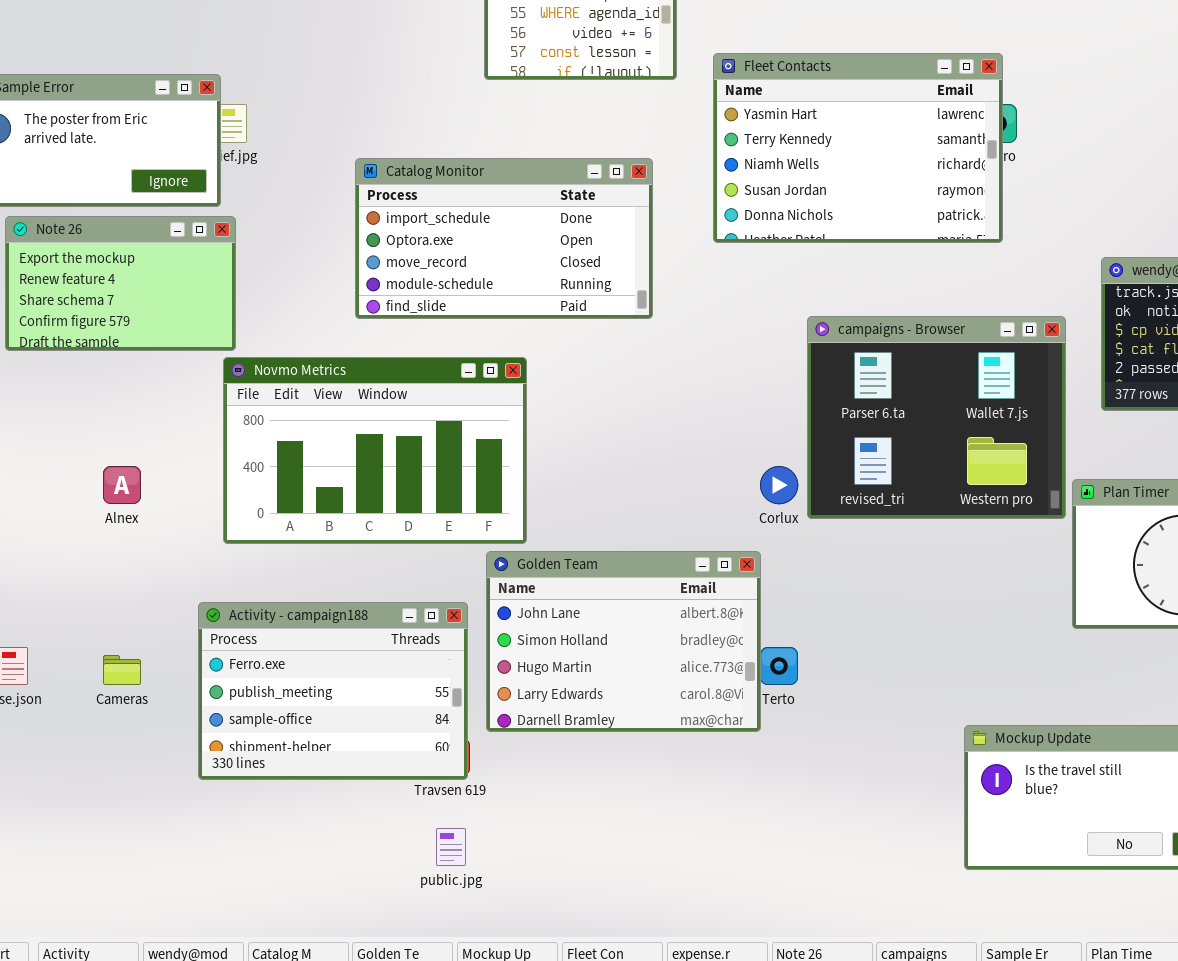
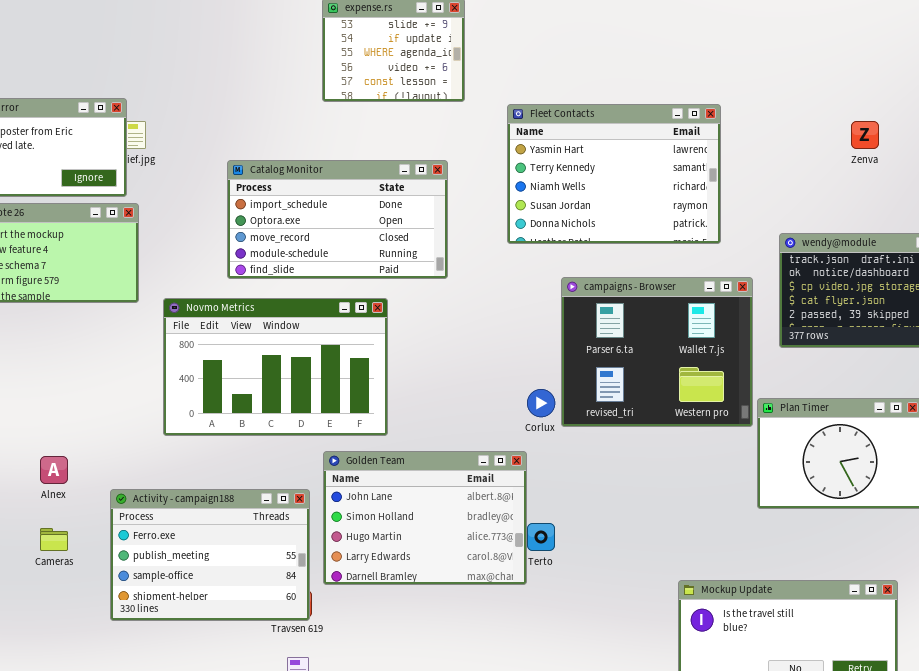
Fleet Contacts: [713,53,1003,243] -> [507,104,721,244], moved
Novmo Metrics: [223,357,527,544] -> [163,298,388,436], moved
Alnex: [103,466,141,504] -> [40,456,68,484], moved

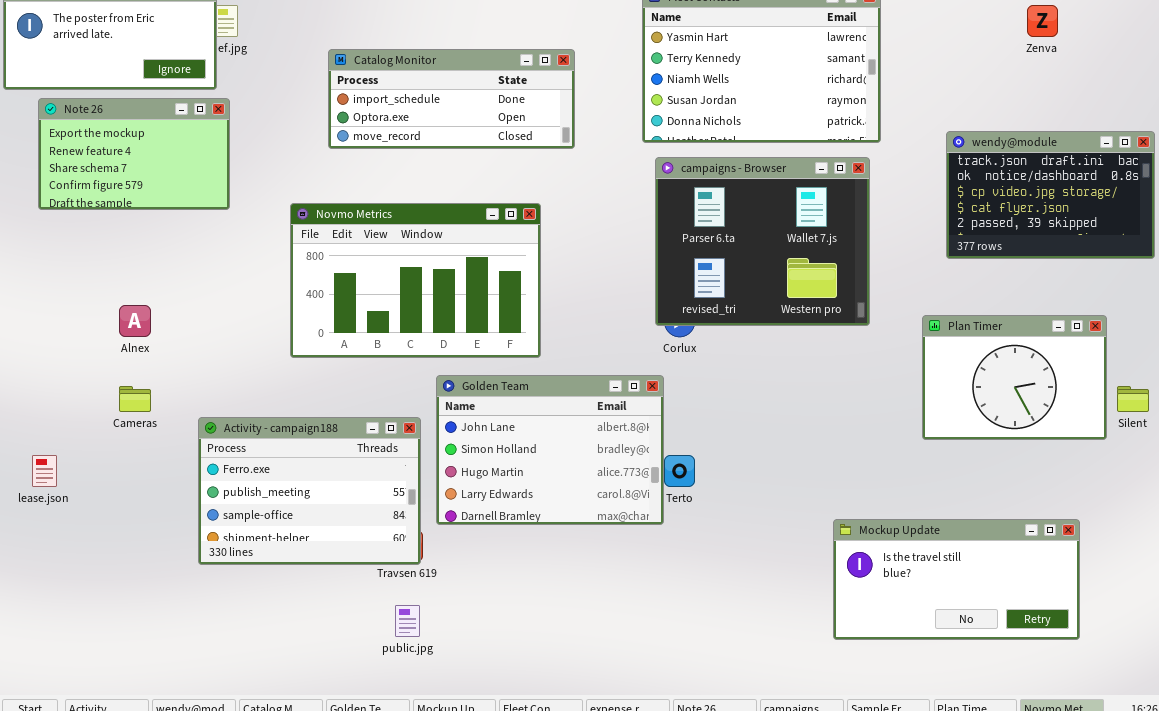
Catalog Monitor: [227,160,448,279] -> [328,49,575,149], resized
campaigns - Browser: [561,277,753,427] -> [655,157,870,326], moved
Novmo Metrics: [163,298,388,436] -> [290,203,541,358], moved
Alnex: [40,456,68,484] -> [119,305,151,337], moved
Cameras: [40,528,68,551] -> [119,386,151,412], moved

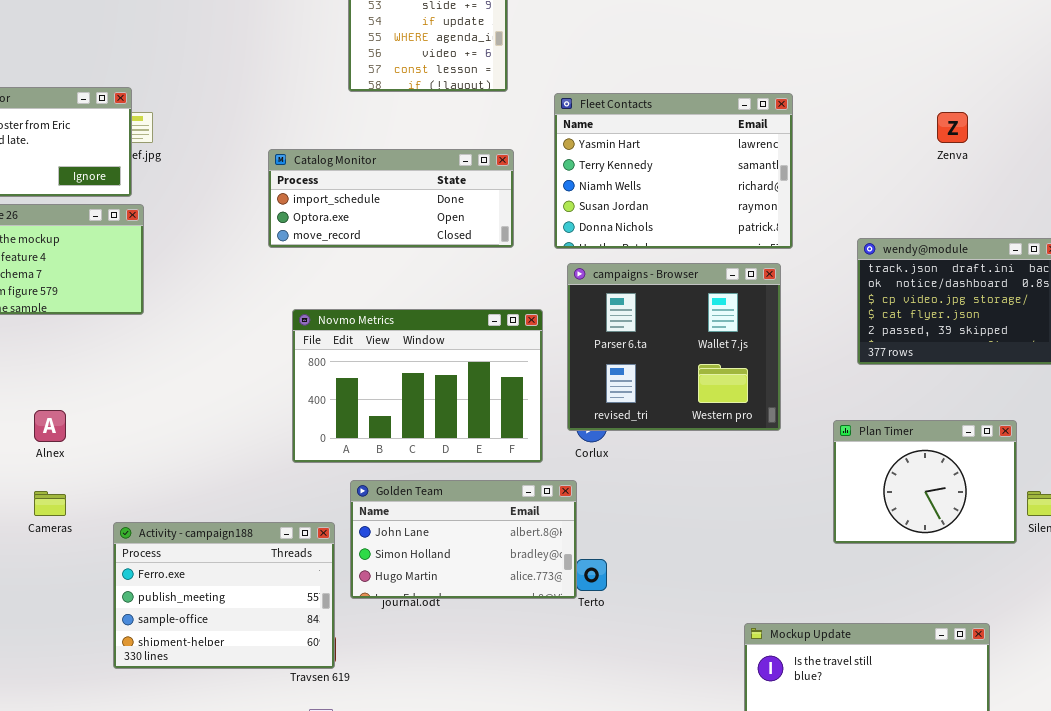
Catalog Monitor: [328,49,575,149] -> [268,149,514,248], moved
Novmo Metrics: [290,203,541,358] -> [292,309,543,463], moved
Golden Team: [436,375,664,525] -> [350,480,577,599], resized

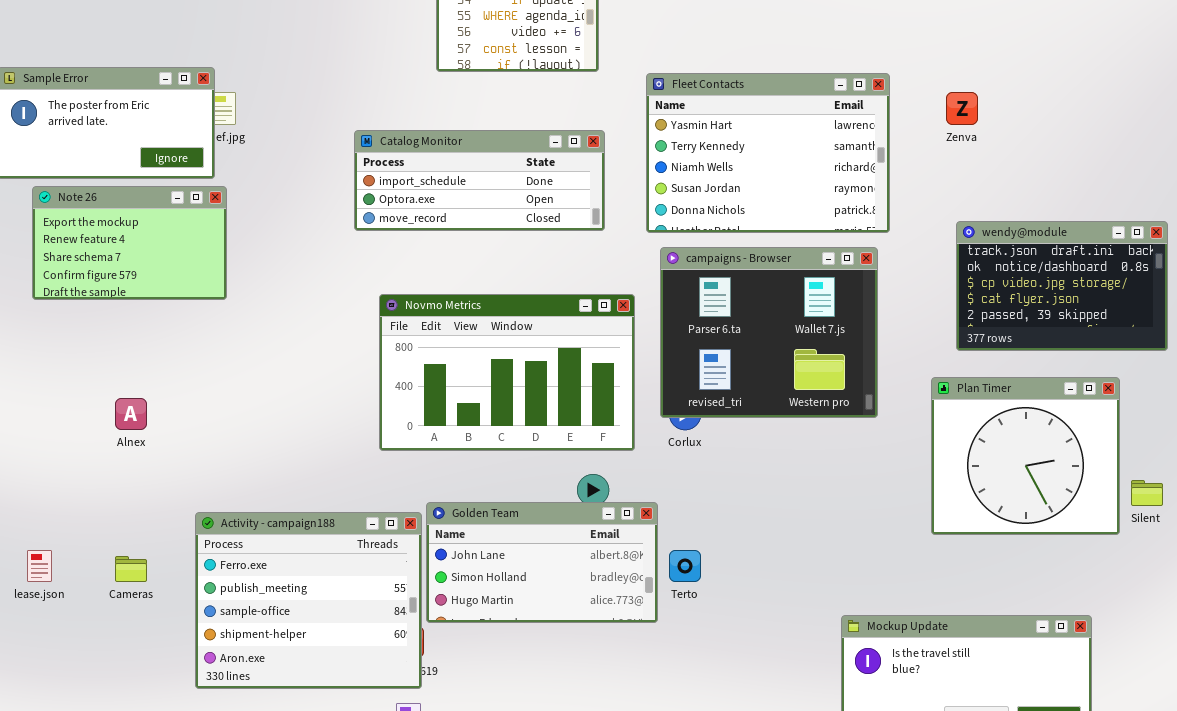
Zenva: [937,112,968,143] -> [946,92,978,125], moved
Plan Timer: [833,420,1017,544] -> [931,377,1120,535], resized
Golden Team: [350,480,577,599] -> [426,502,658,623], moved
Cameras: [34,491,66,516] -> [115,556,147,582], moved
Activity - campaign188: [113,522,335,669] -> [195,512,422,689], resized

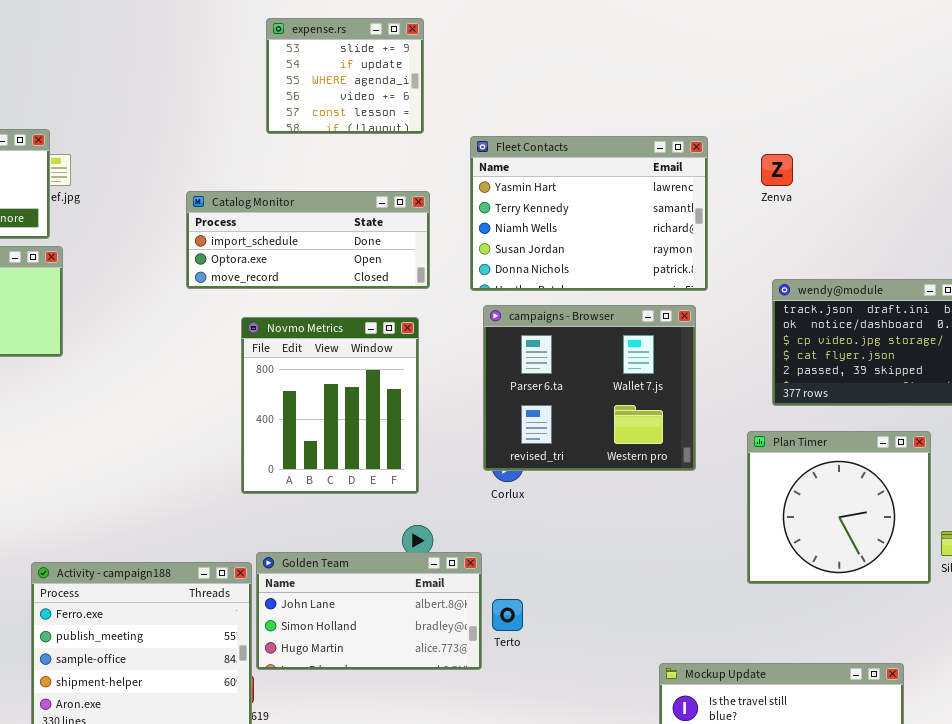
Novmo Metrics: [379,294,635,451] -> [241,317,419,494], moved, resized

